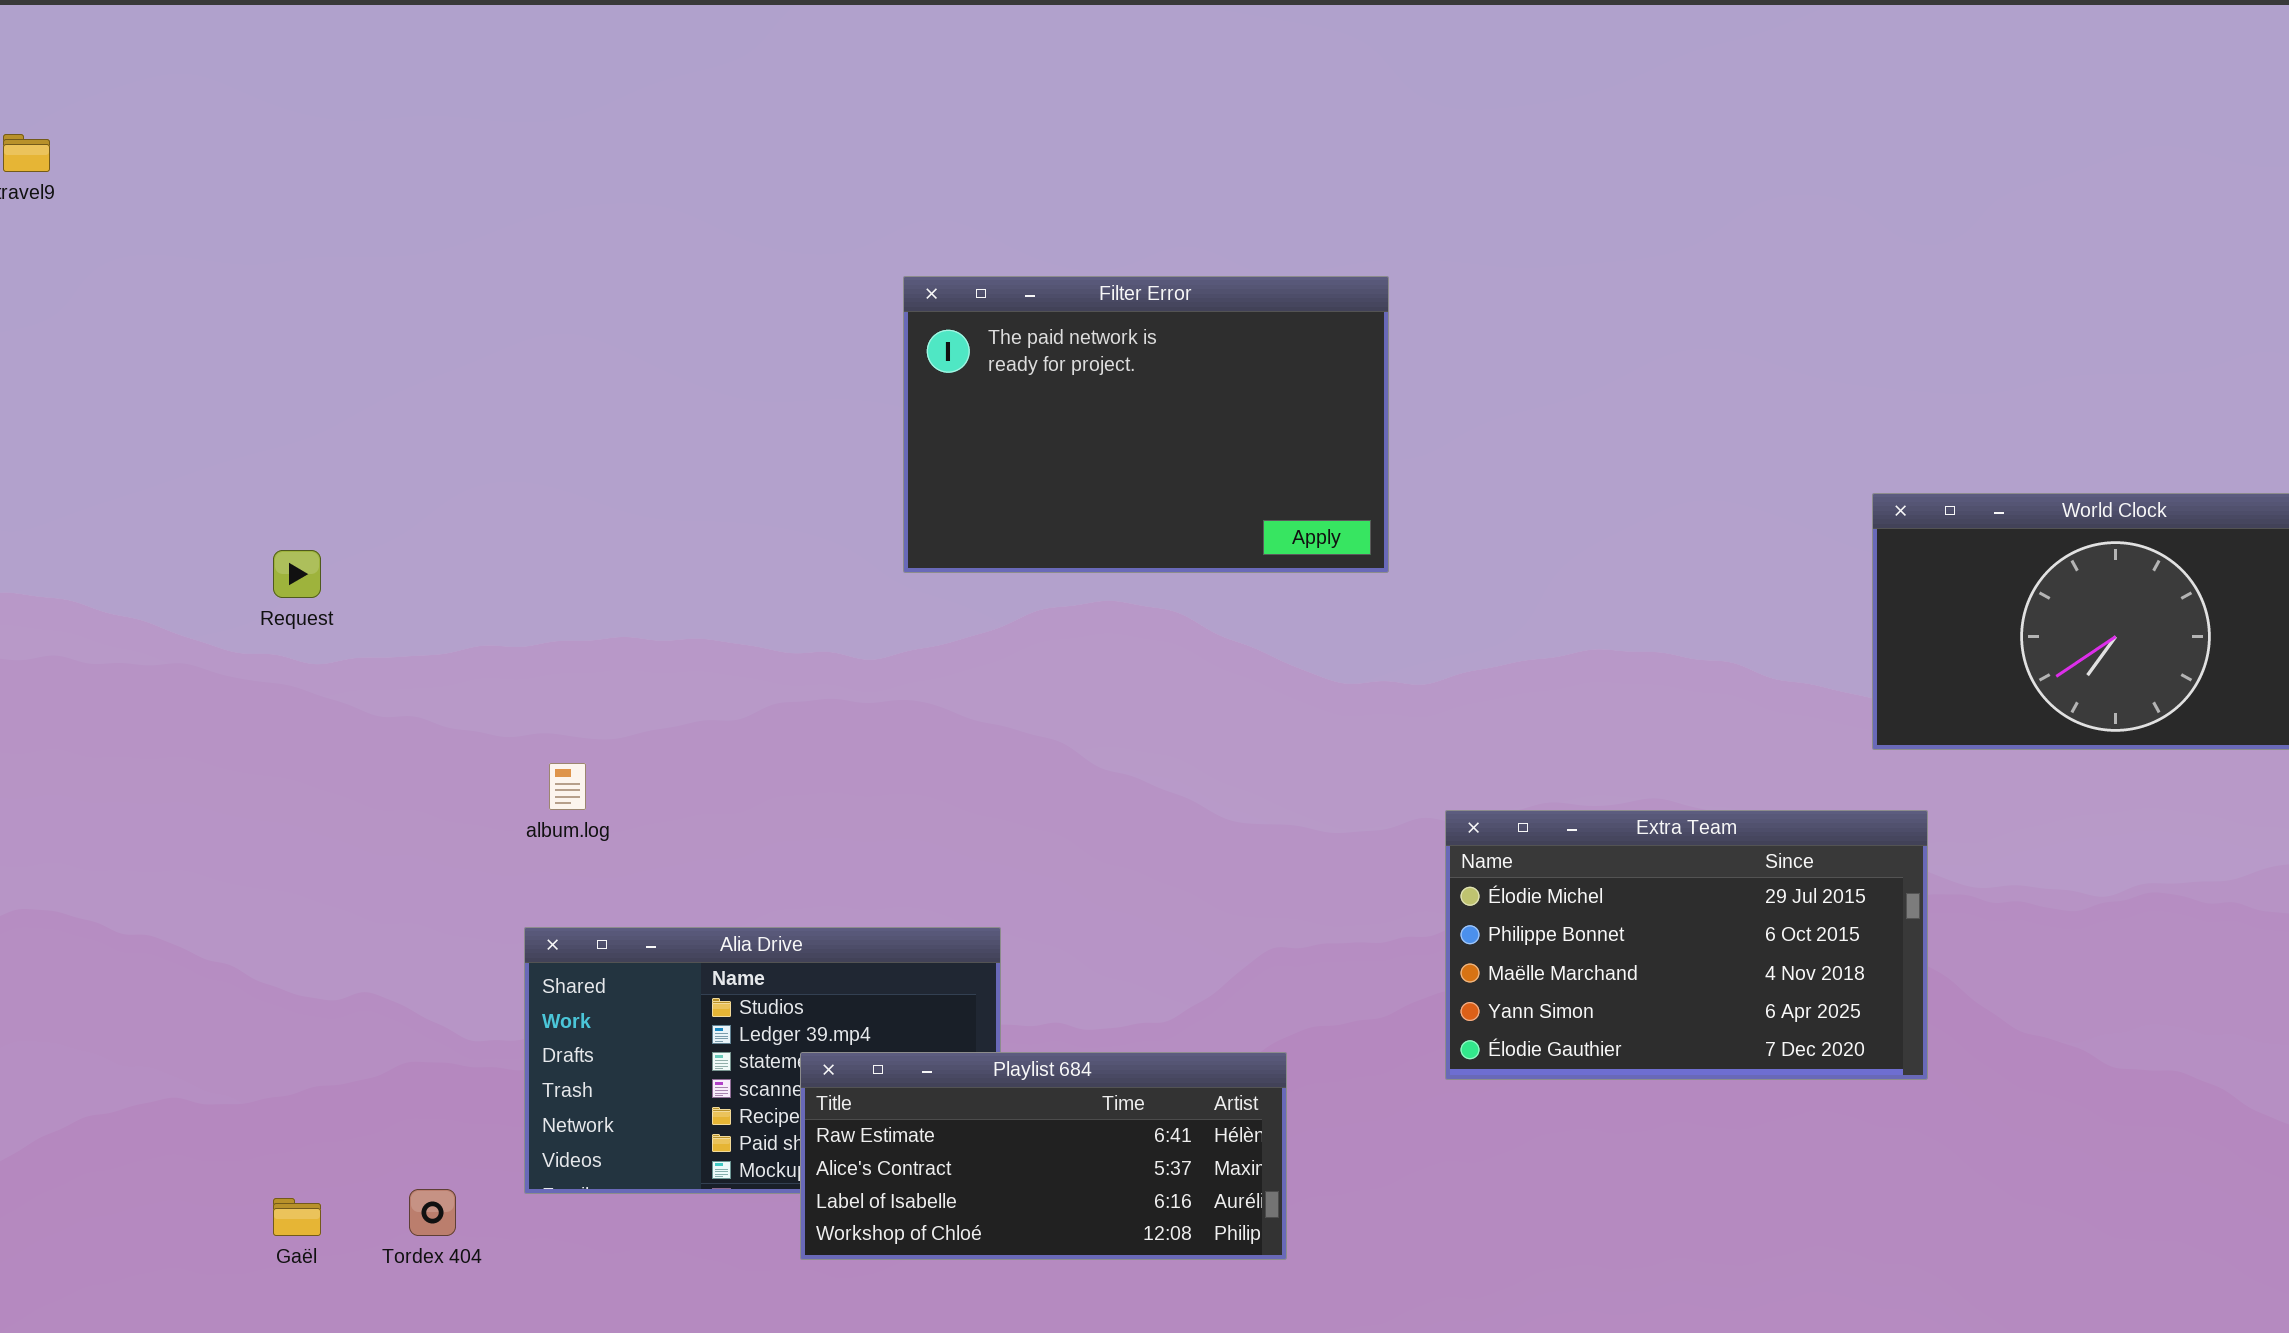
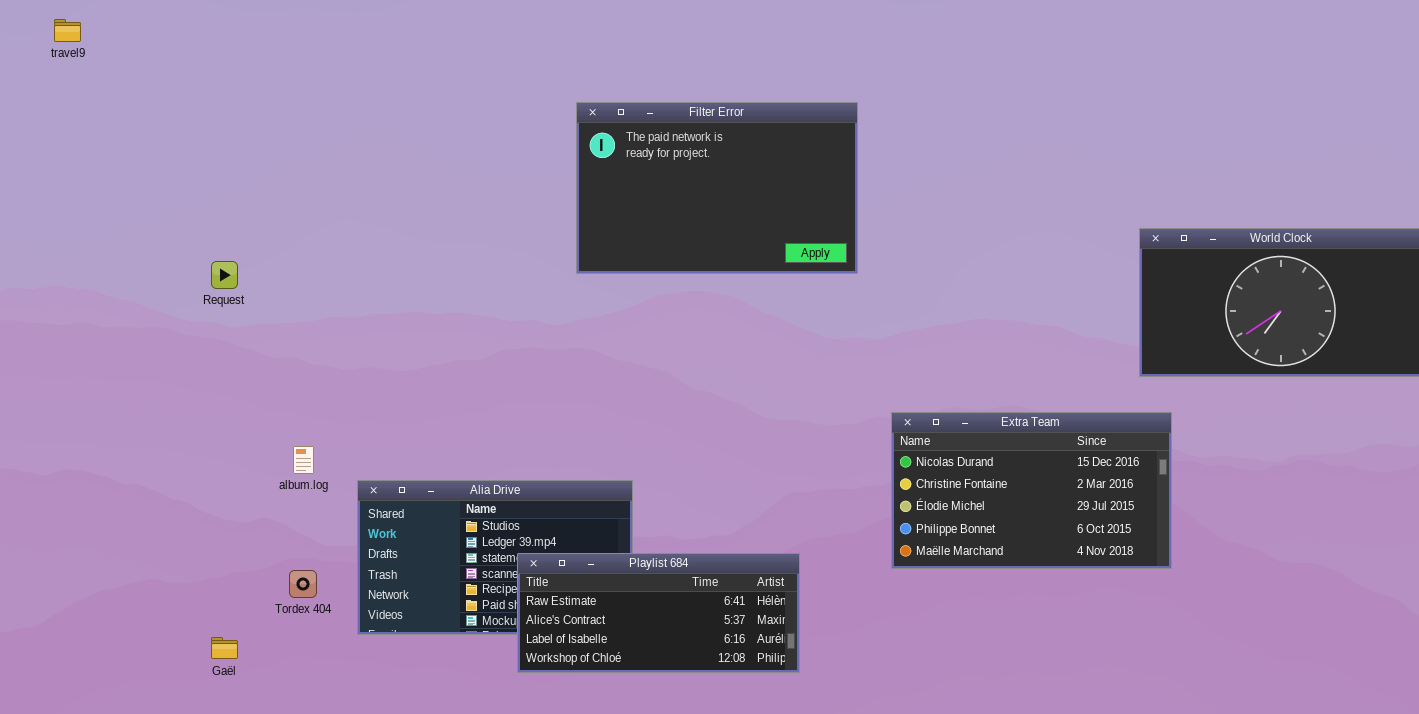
album.log: [549,763,586,810] -> [293,446,314,474], moved
Extra Team: [1445,810,1928,1080] -> [891,412,1172,569], scrolled up 2 rows
Tordex 404: [409,1189,456,1236] -> [289,570,317,598], moved

